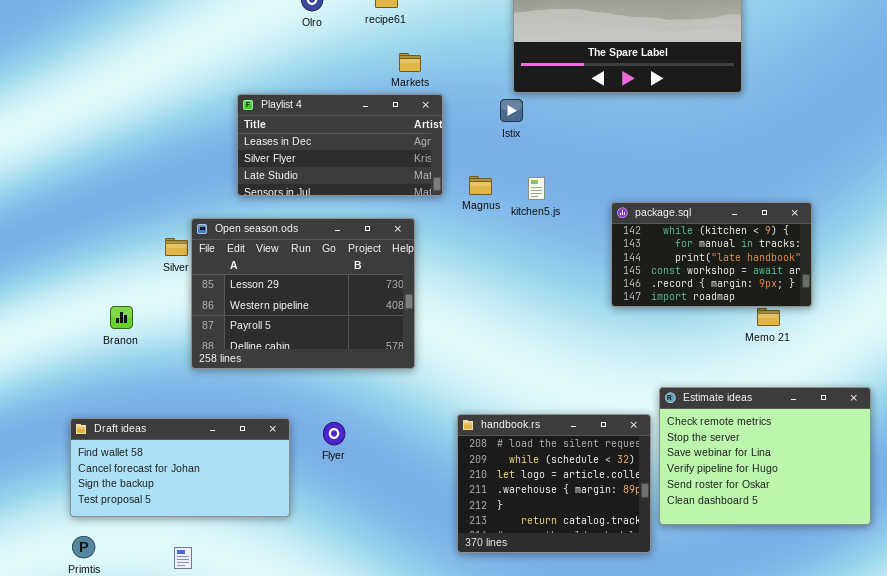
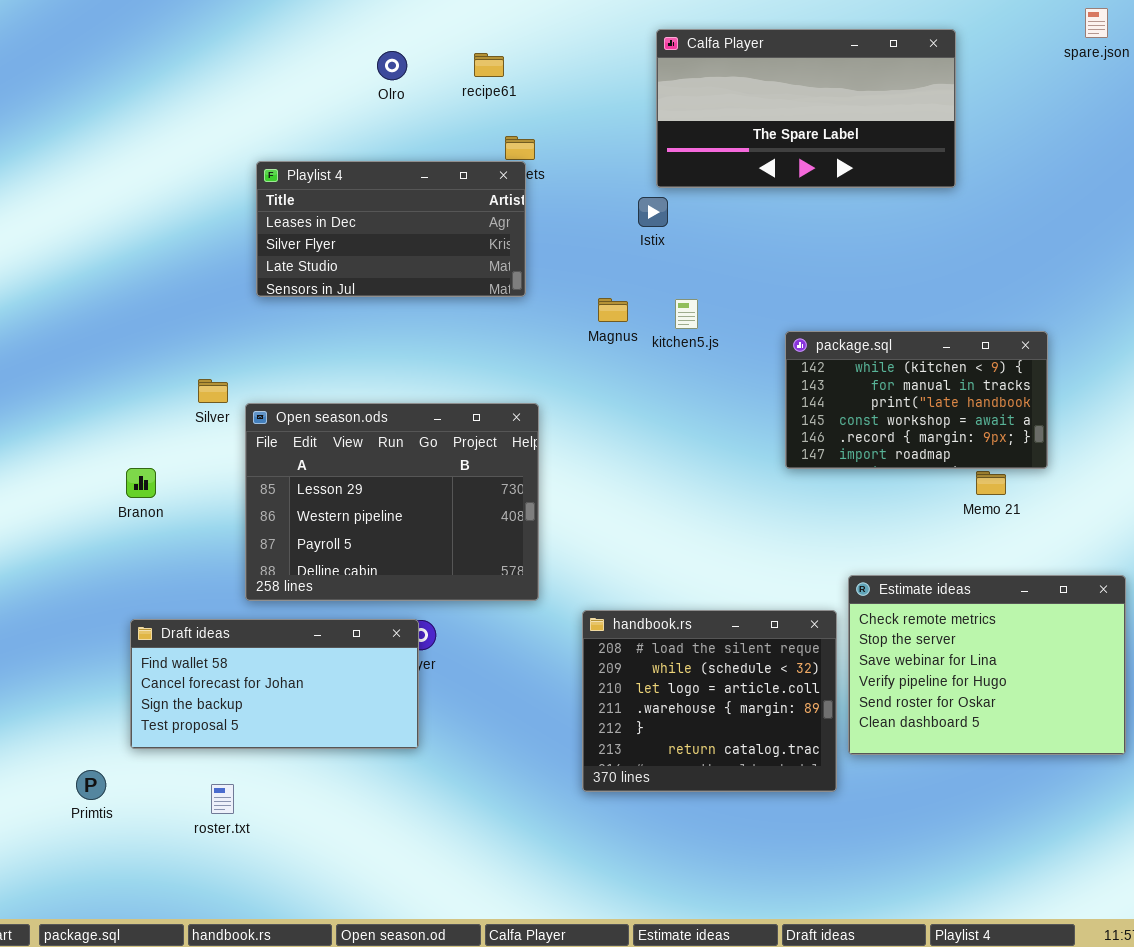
Playlist 4: [237,94,443,196] -> [256,161,526,297], moved
Open season.ods: [191,218,415,369] -> [245,403,539,601], moved
Draft ideas: [70,418,290,517] -> [130,619,419,749], moved

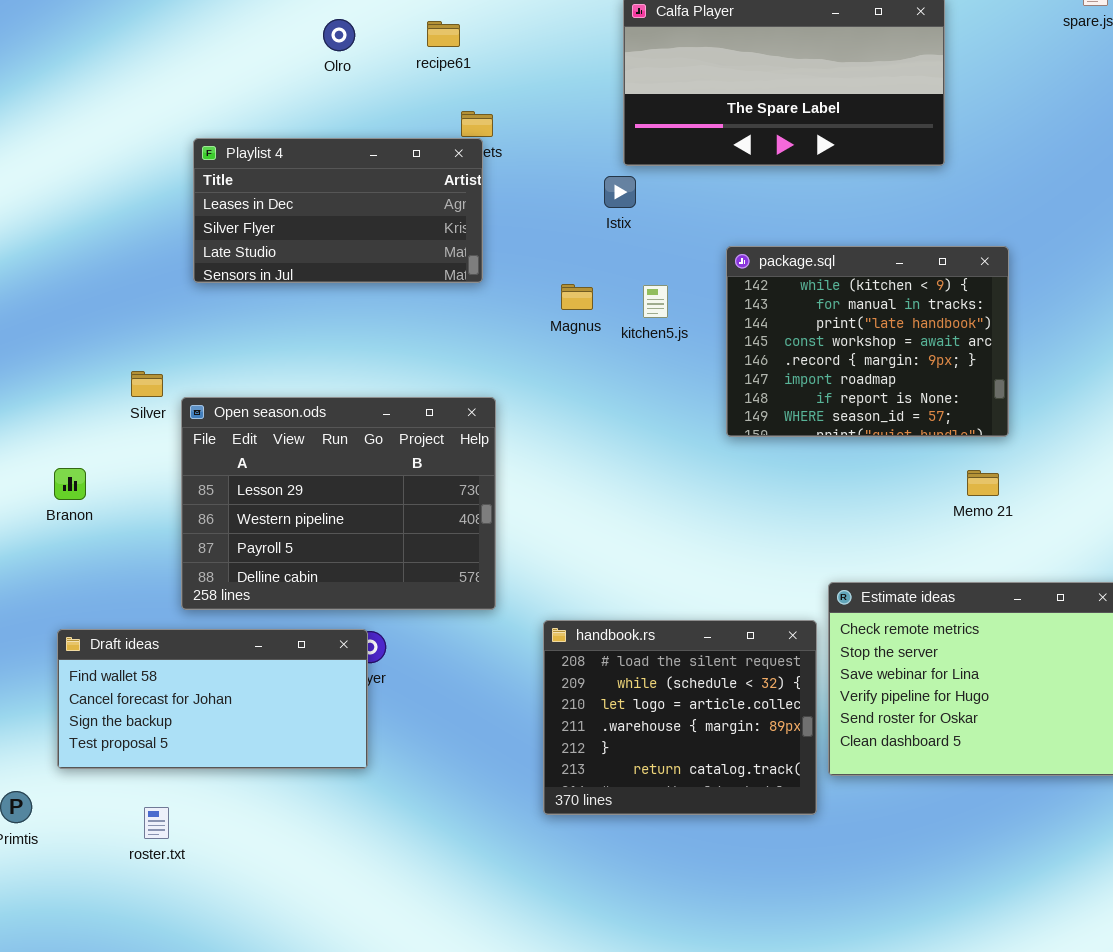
package.sql: [785,331,1048,469] -> [726,246,1009,437], moved, resized

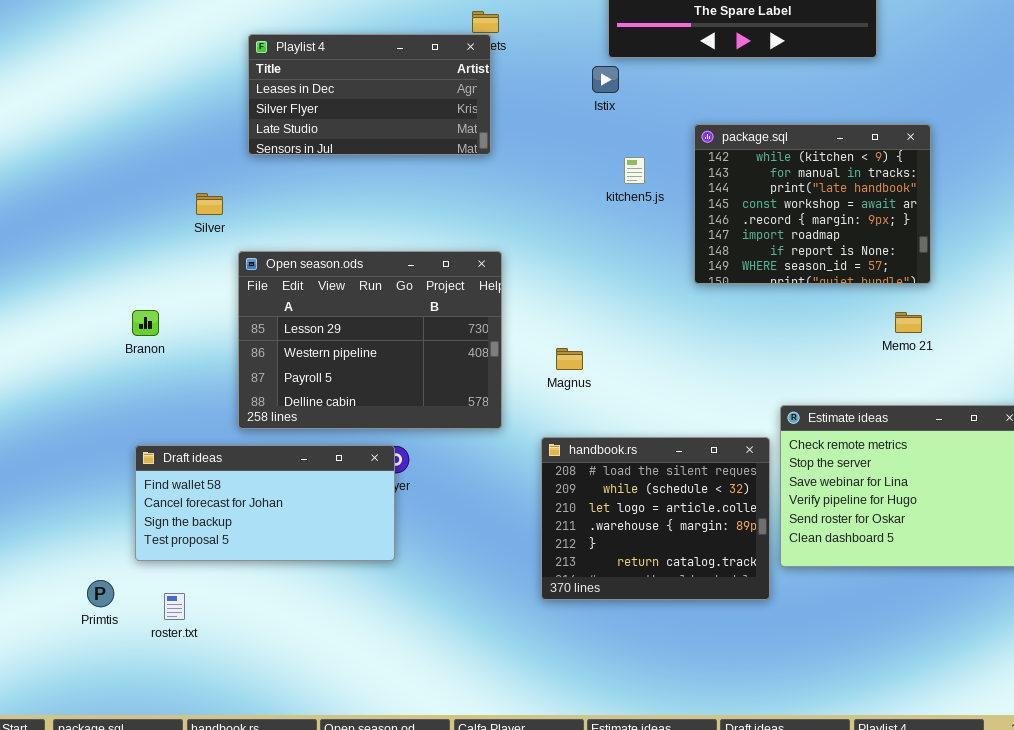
Magnus: [561,284,593,310] -> [556,348,583,370], moved
Silver: [131,371,163,397] -> [196,193,223,215], moved
roster.txt: [144,807,169,839] -> [164,593,185,620], moved

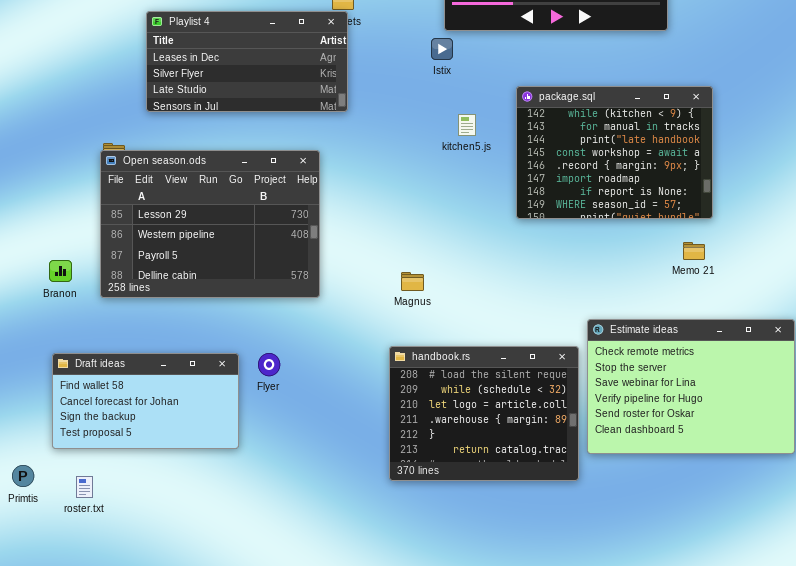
Open season.ods: [238,251,502,429] -> [100,150,320,298], moved
Branon: [132,310,159,336] -> [49,260,72,282], moved
Draft ideas: [135,445,395,561] -> [52,353,239,449], resized

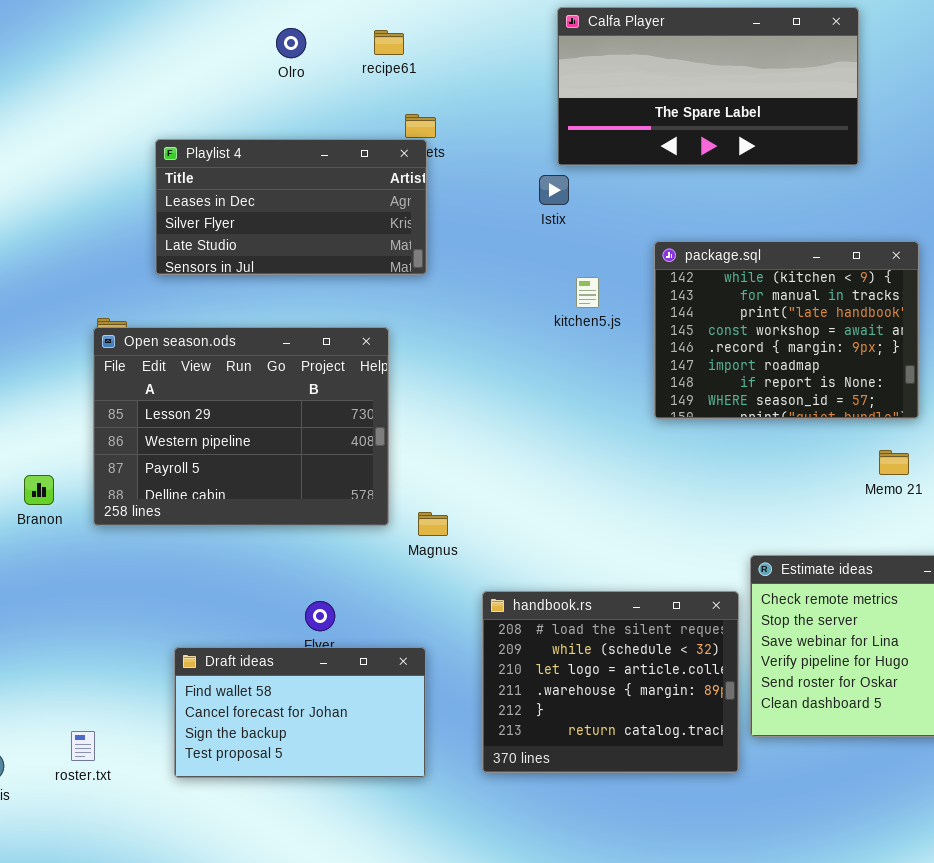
Magnus: [401,272,424,291] -> [418,512,448,536], moved
Draft ideas: [52,353,239,449] -> [174,647,426,778], moved
roster.txt: [76,476,93,498] -> [71,731,95,761], moved

